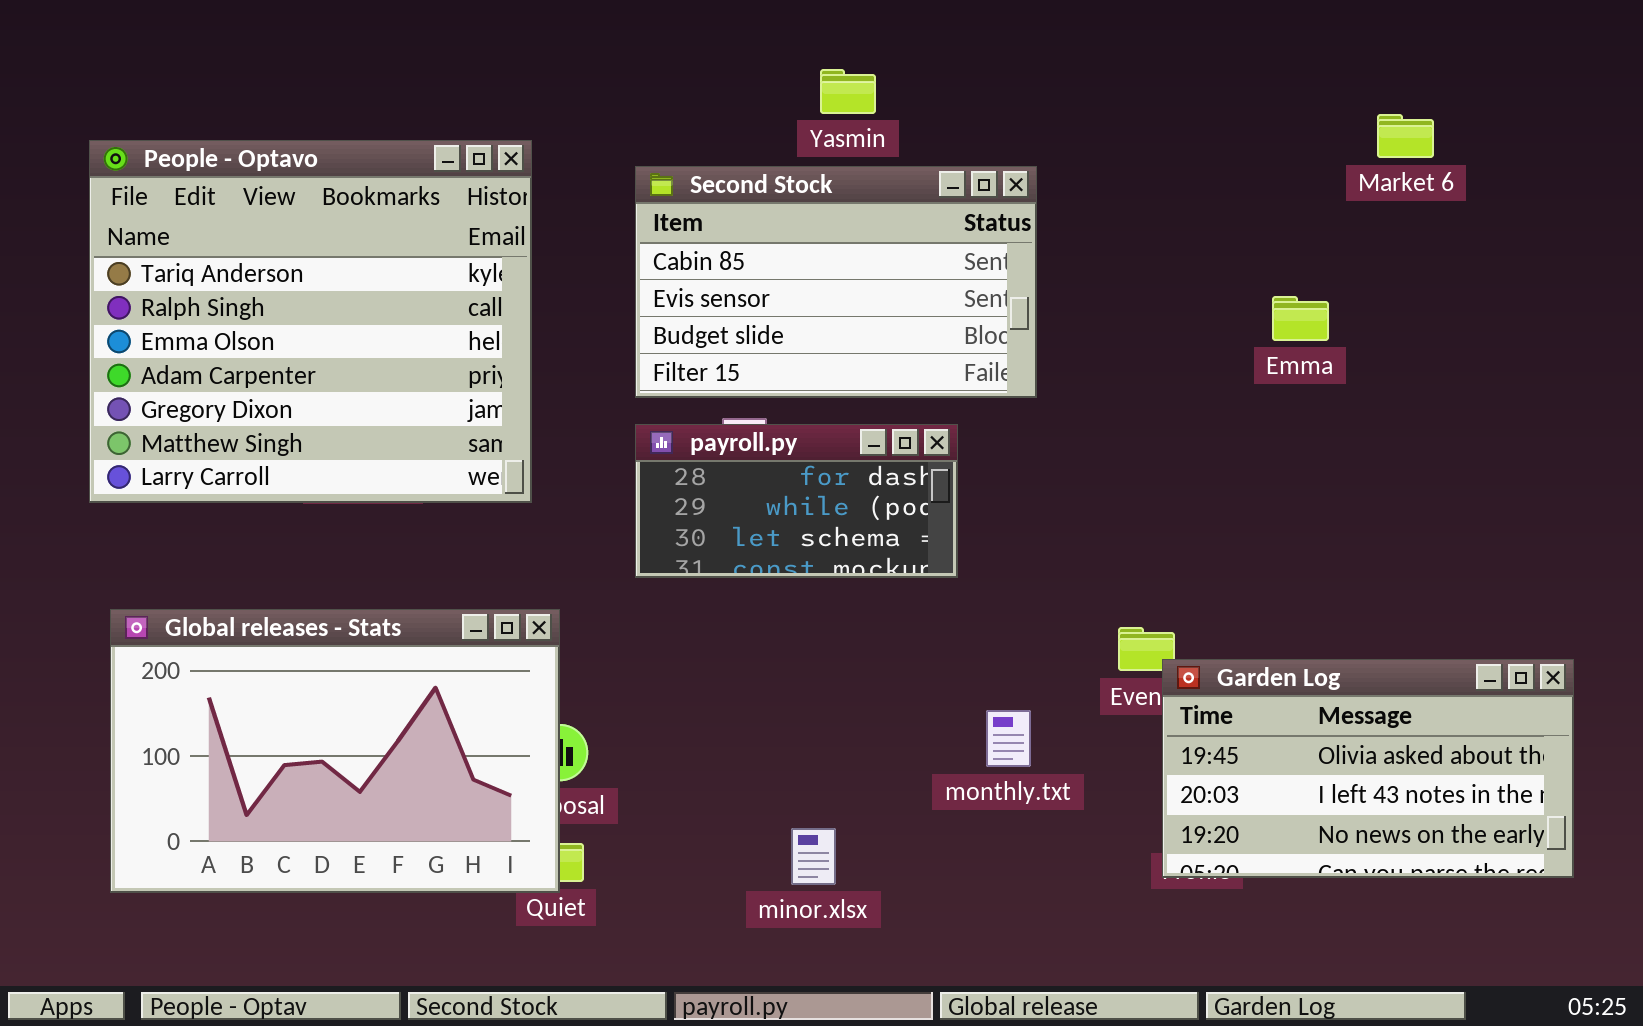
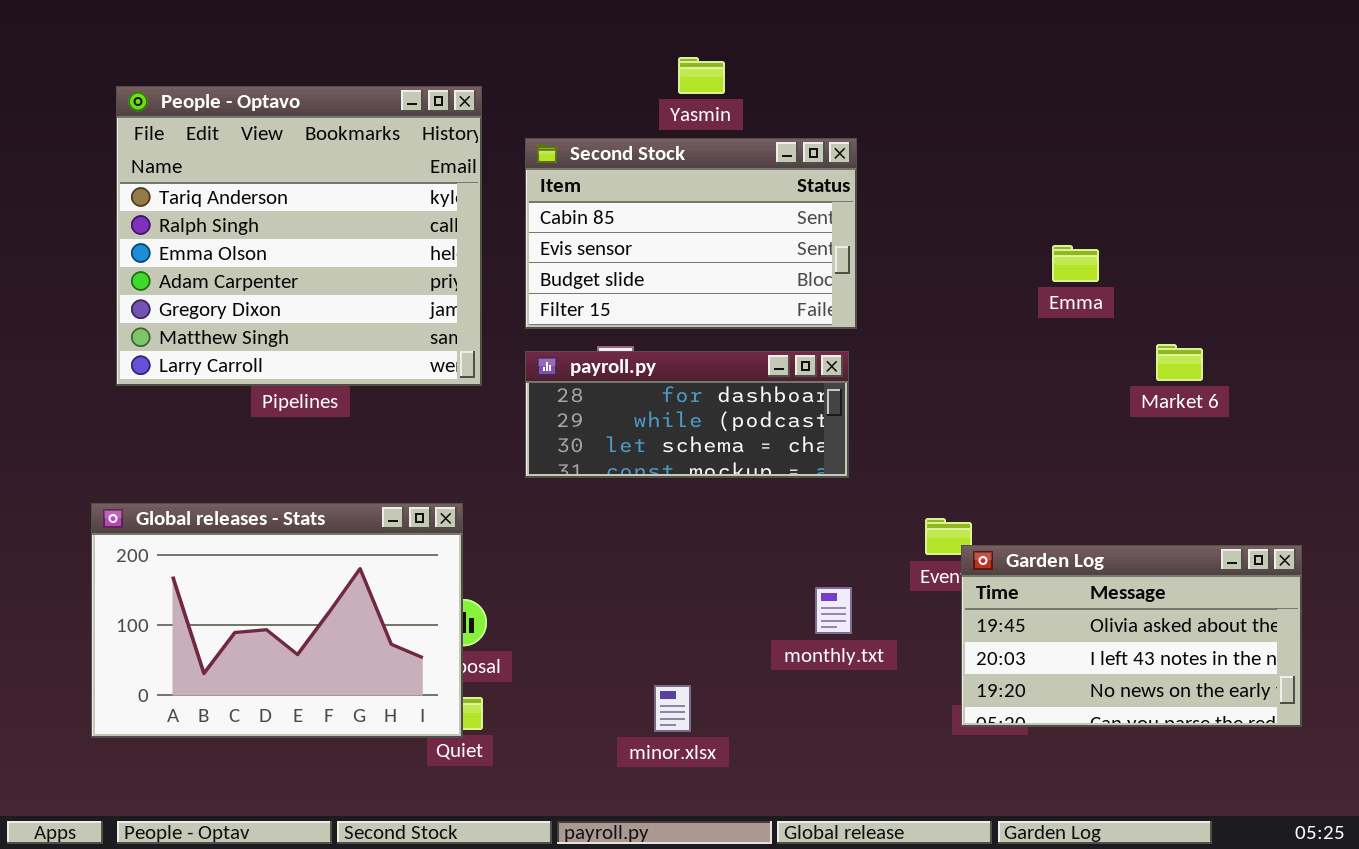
Market 6: [1377,114,1434,158] -> [1156,344,1203,381], moved
People - Optavo: [89,140,532,503] -> [116,86,482,386], moved
payroll.py: [635,424,958,578] -> [525,351,849,478], resized

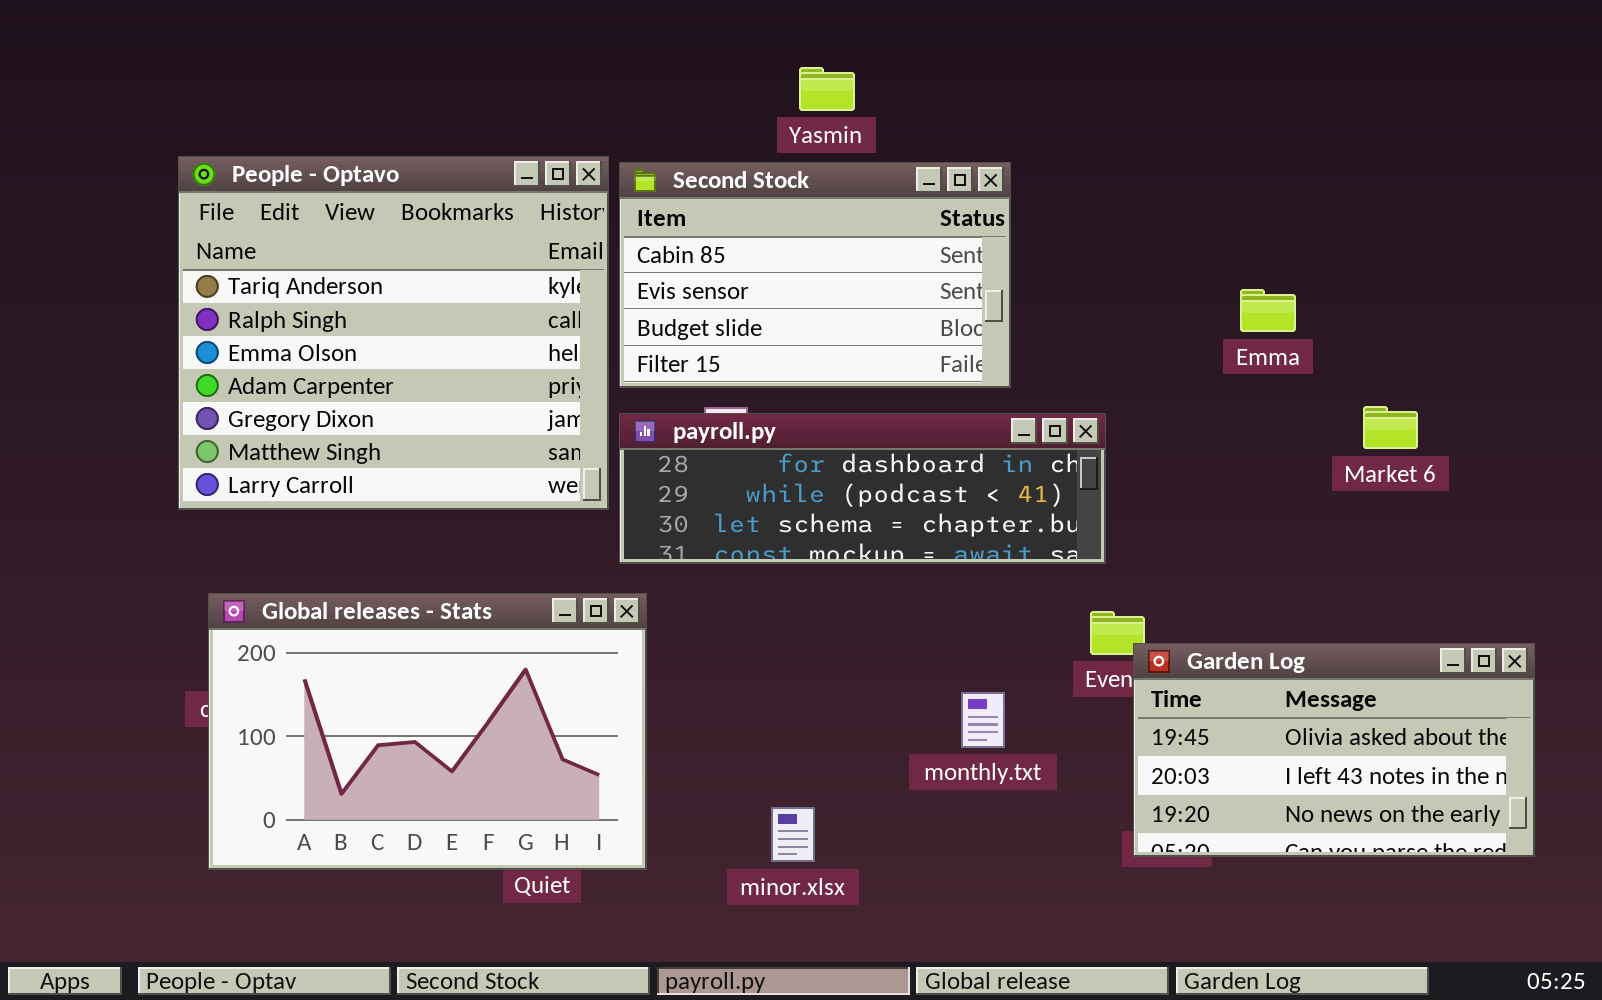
People - Optavo: [116,86,482,386] -> [178,156,609,510], moved
payroll.py: [525,351,849,478] -> [619,413,1106,564], resized
Global releases - Stats: [91,503,463,738] -> [208,593,647,870], moved

